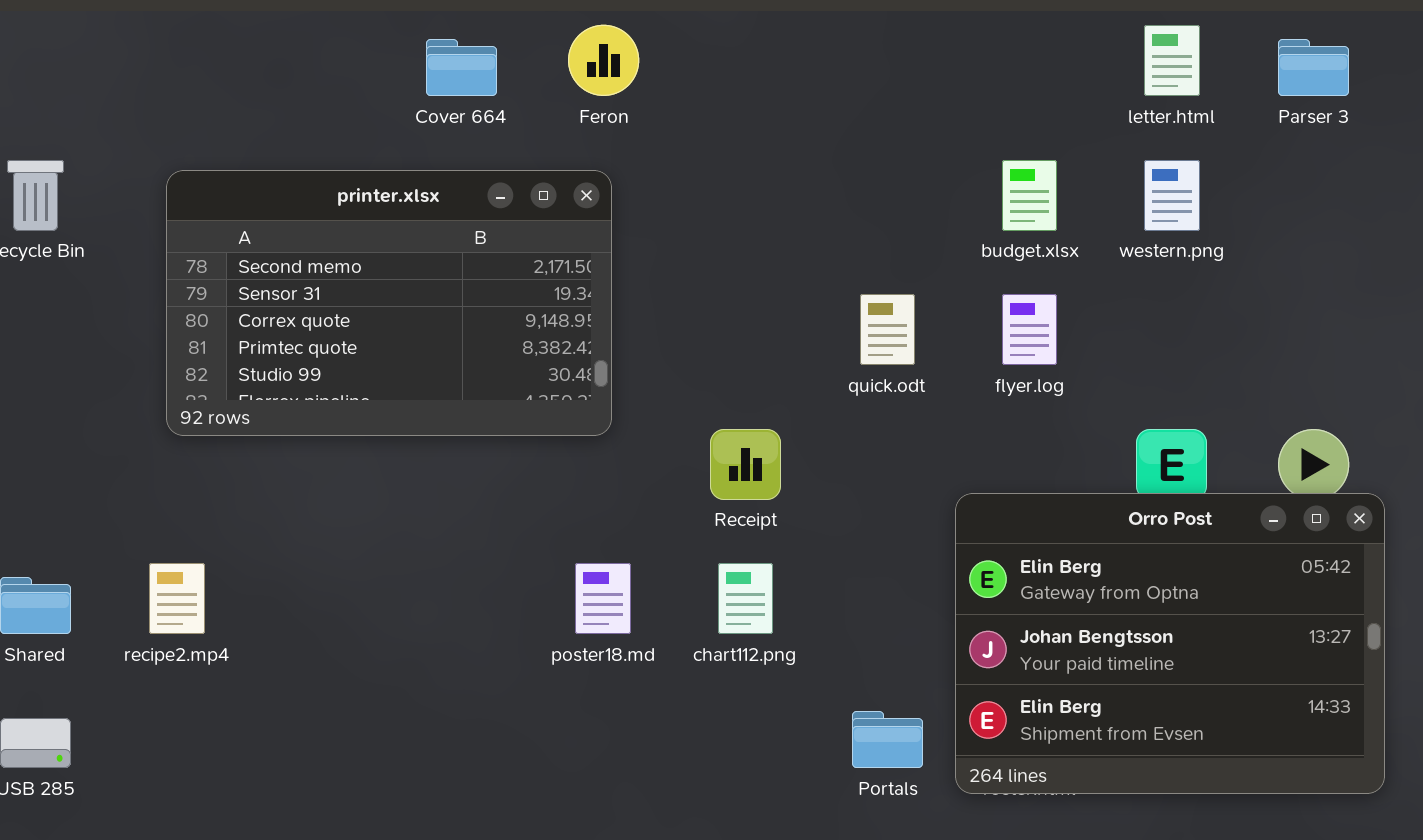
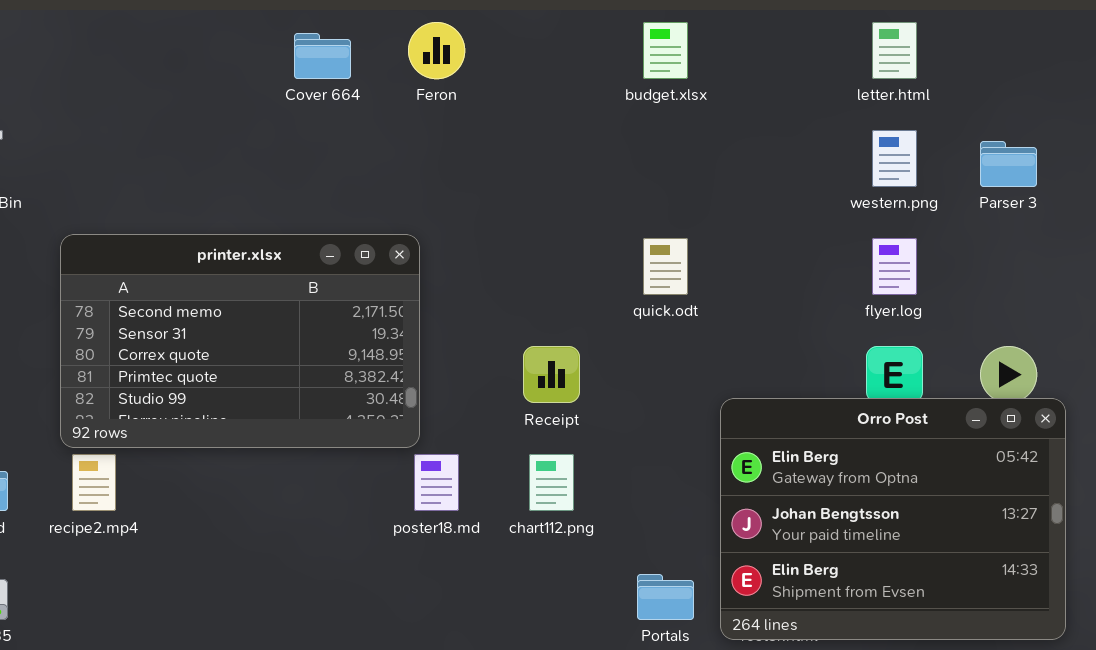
Parser 3: [1278,39,1349,96] -> [980,141,1037,187], moved
budget.xlsx: [1002,160,1057,231] -> [643,22,688,79], moved
printer.xlsx: [166,170,612,436] -> [60,234,420,448], moved
flyer.log: [1002,294,1057,365] -> [872,238,917,295], moved

